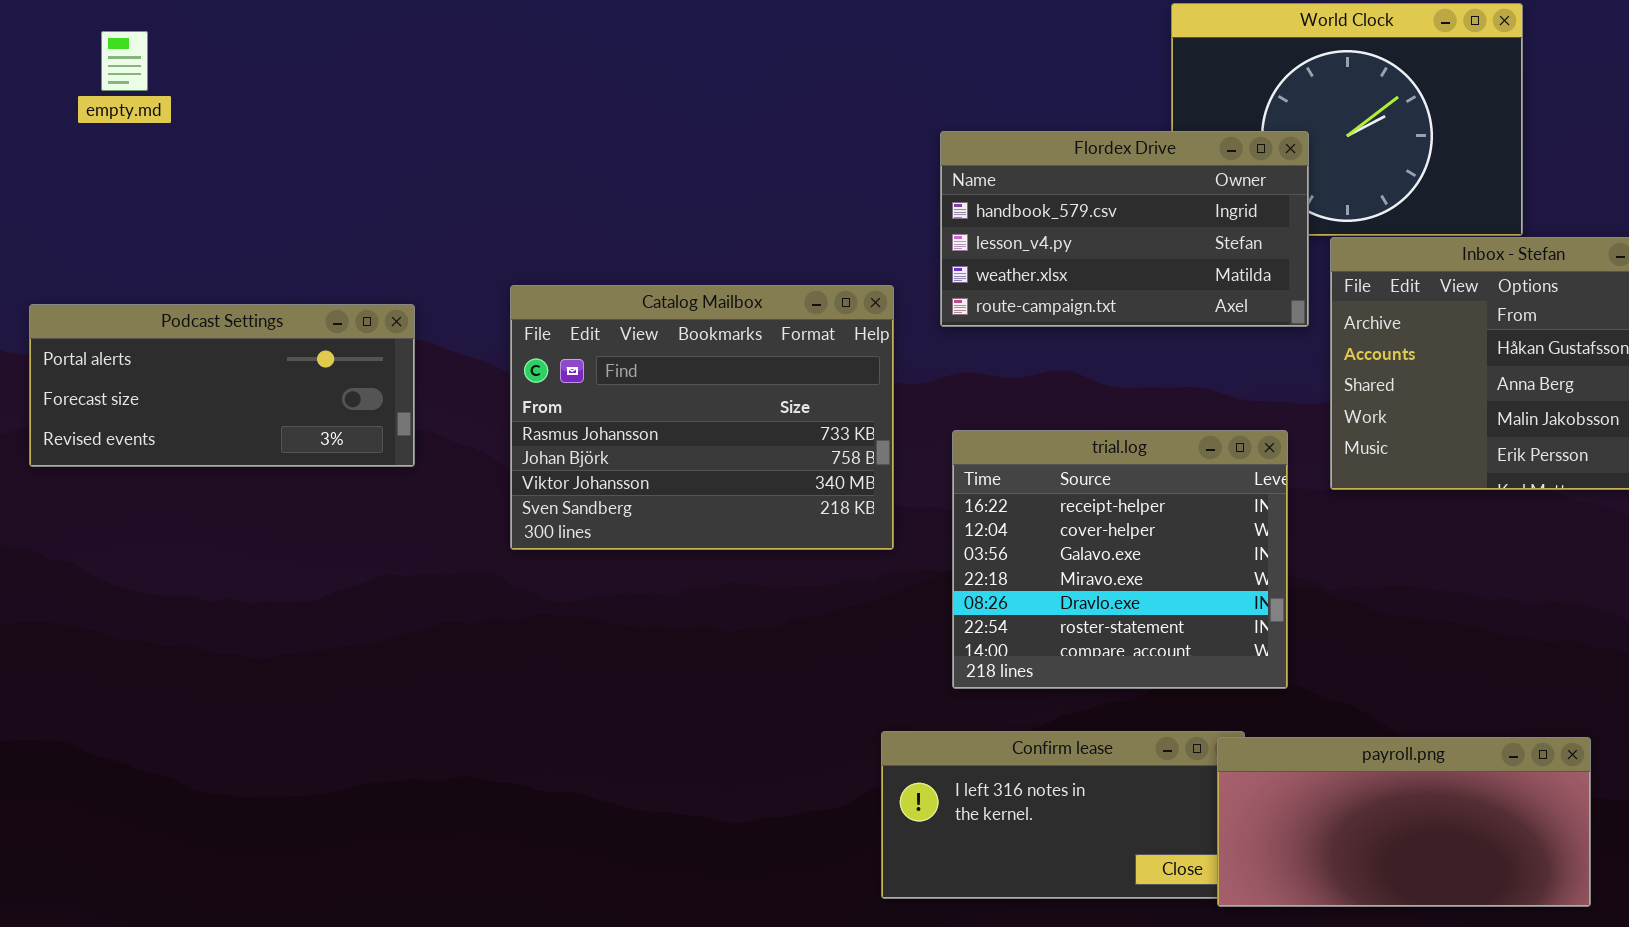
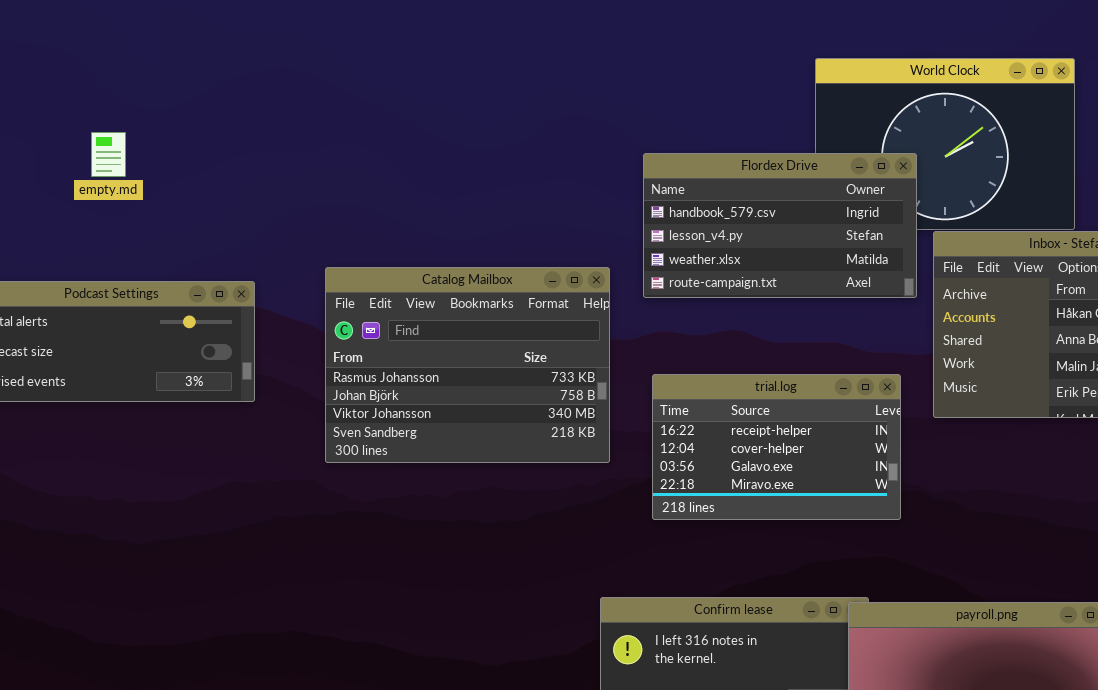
empty.md: [101,31,148,91] -> [91,132,126,177], moved
trial.log: [952,430,1288,689] -> [652,374,901,520], resized

